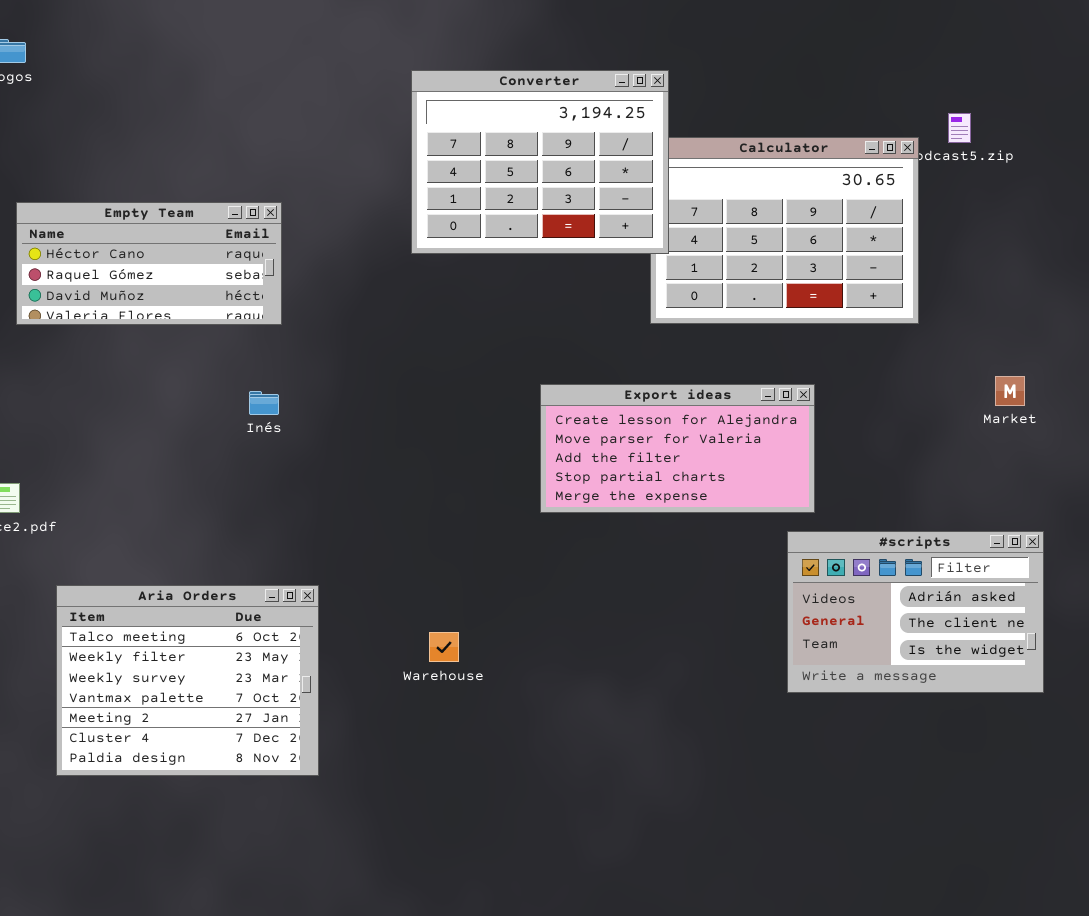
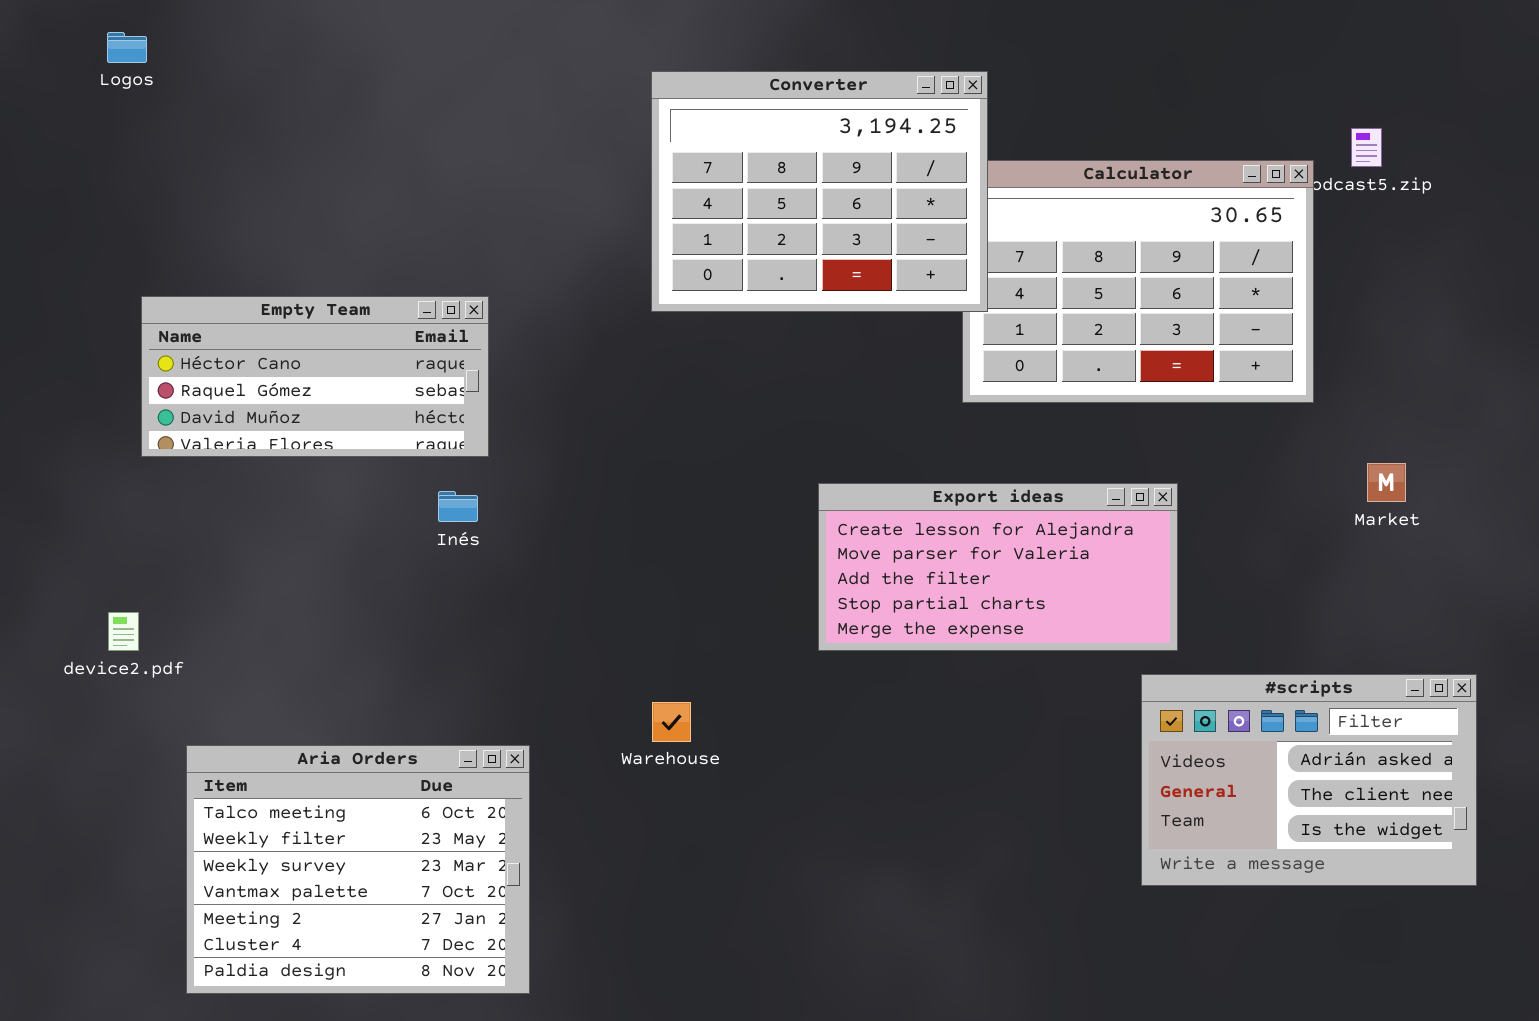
Empty Team: [16,202,282,325] -> [141,296,489,457], moved
Market: [995,376,1025,406] -> [1367,463,1406,502], moved
Warehouse: [429,632,459,662] -> [652,702,691,742], moved

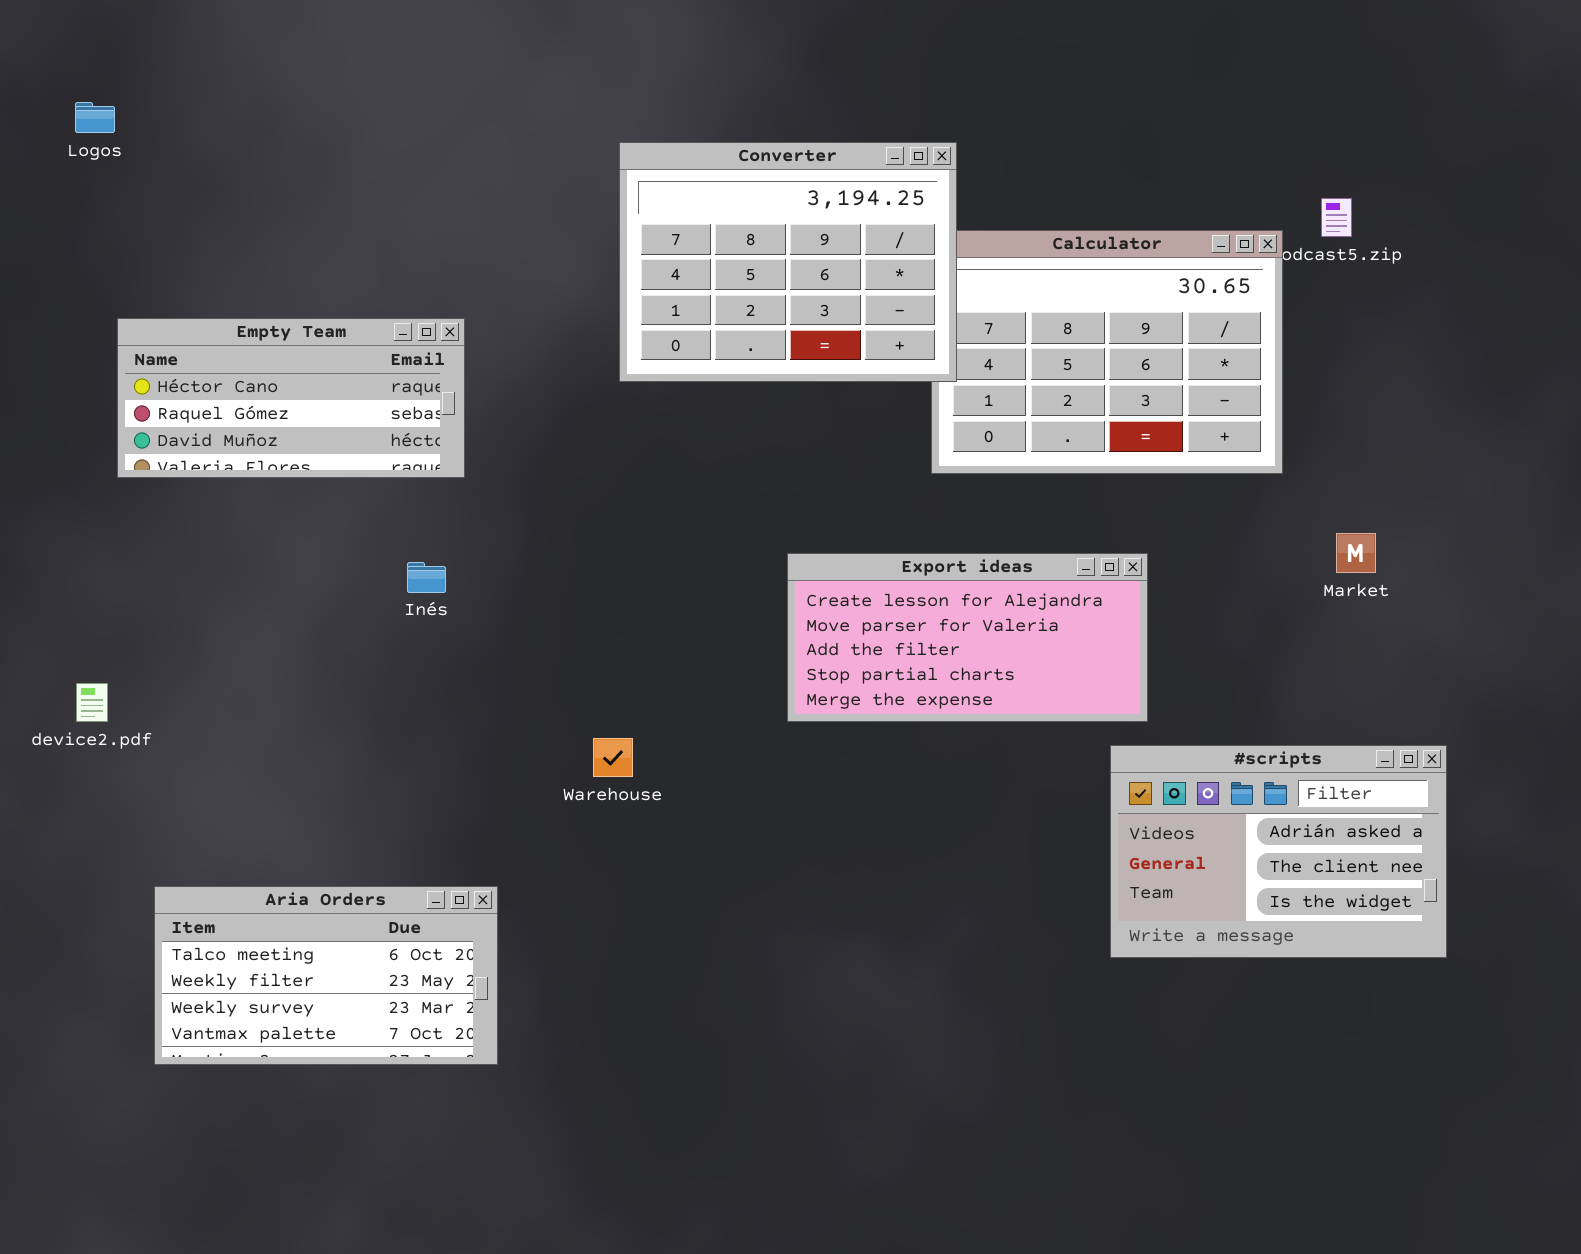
Empty Team: [141,296,489,457] -> [117,318,465,478], moved
Warehouse: [652,702,691,742] -> [593,738,633,777], moved
Aria Orders: [186,745,530,994] -> [154,886,498,1065], resized

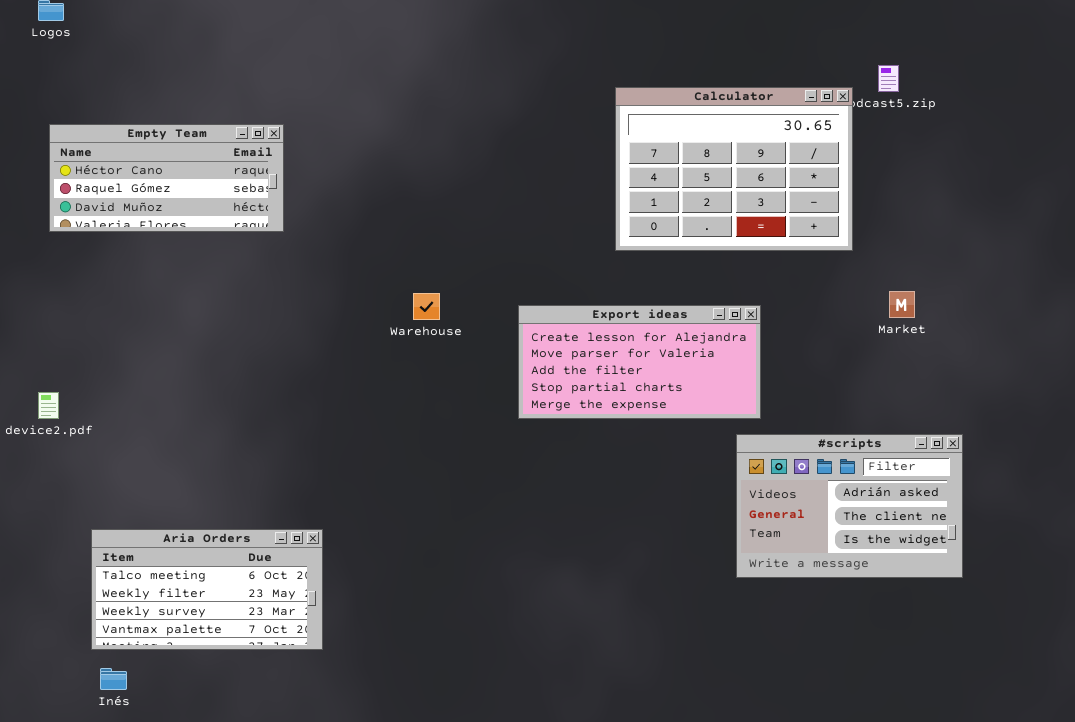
Converter: [619,142,957,382] -> none, closed
Empty Team: [117,318,465,478] -> [49,124,284,232], moved
Inés: [407,562,446,593] -> [100,668,127,690], moved
Warehouse: [593,738,633,777] -> [413,293,440,320], moved

